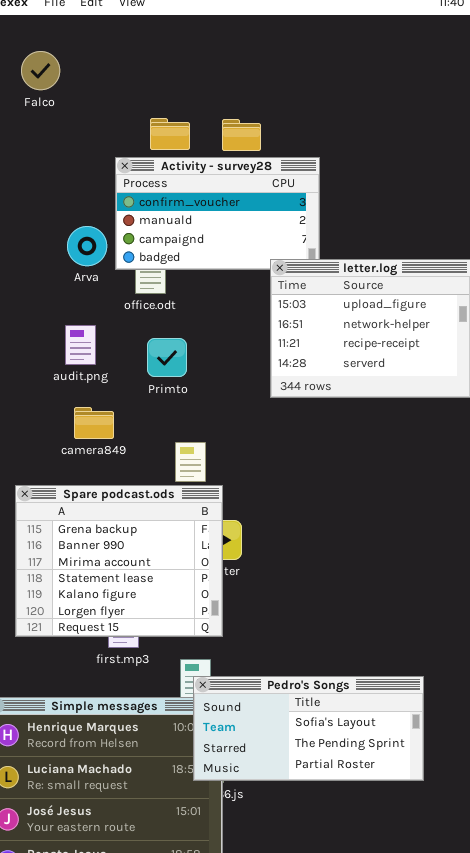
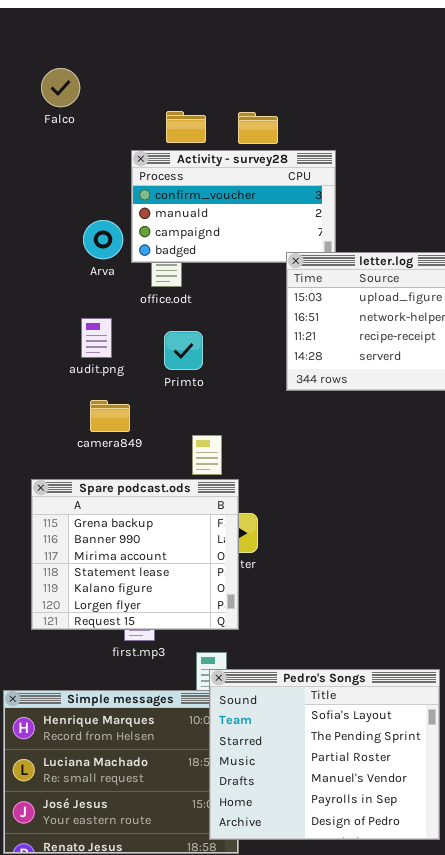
Falco: [21,51,60,90] -> [41,68,80,107], moved
Pedro's Songs: [193,676,424,781] -> [209,669,440,840], resized

